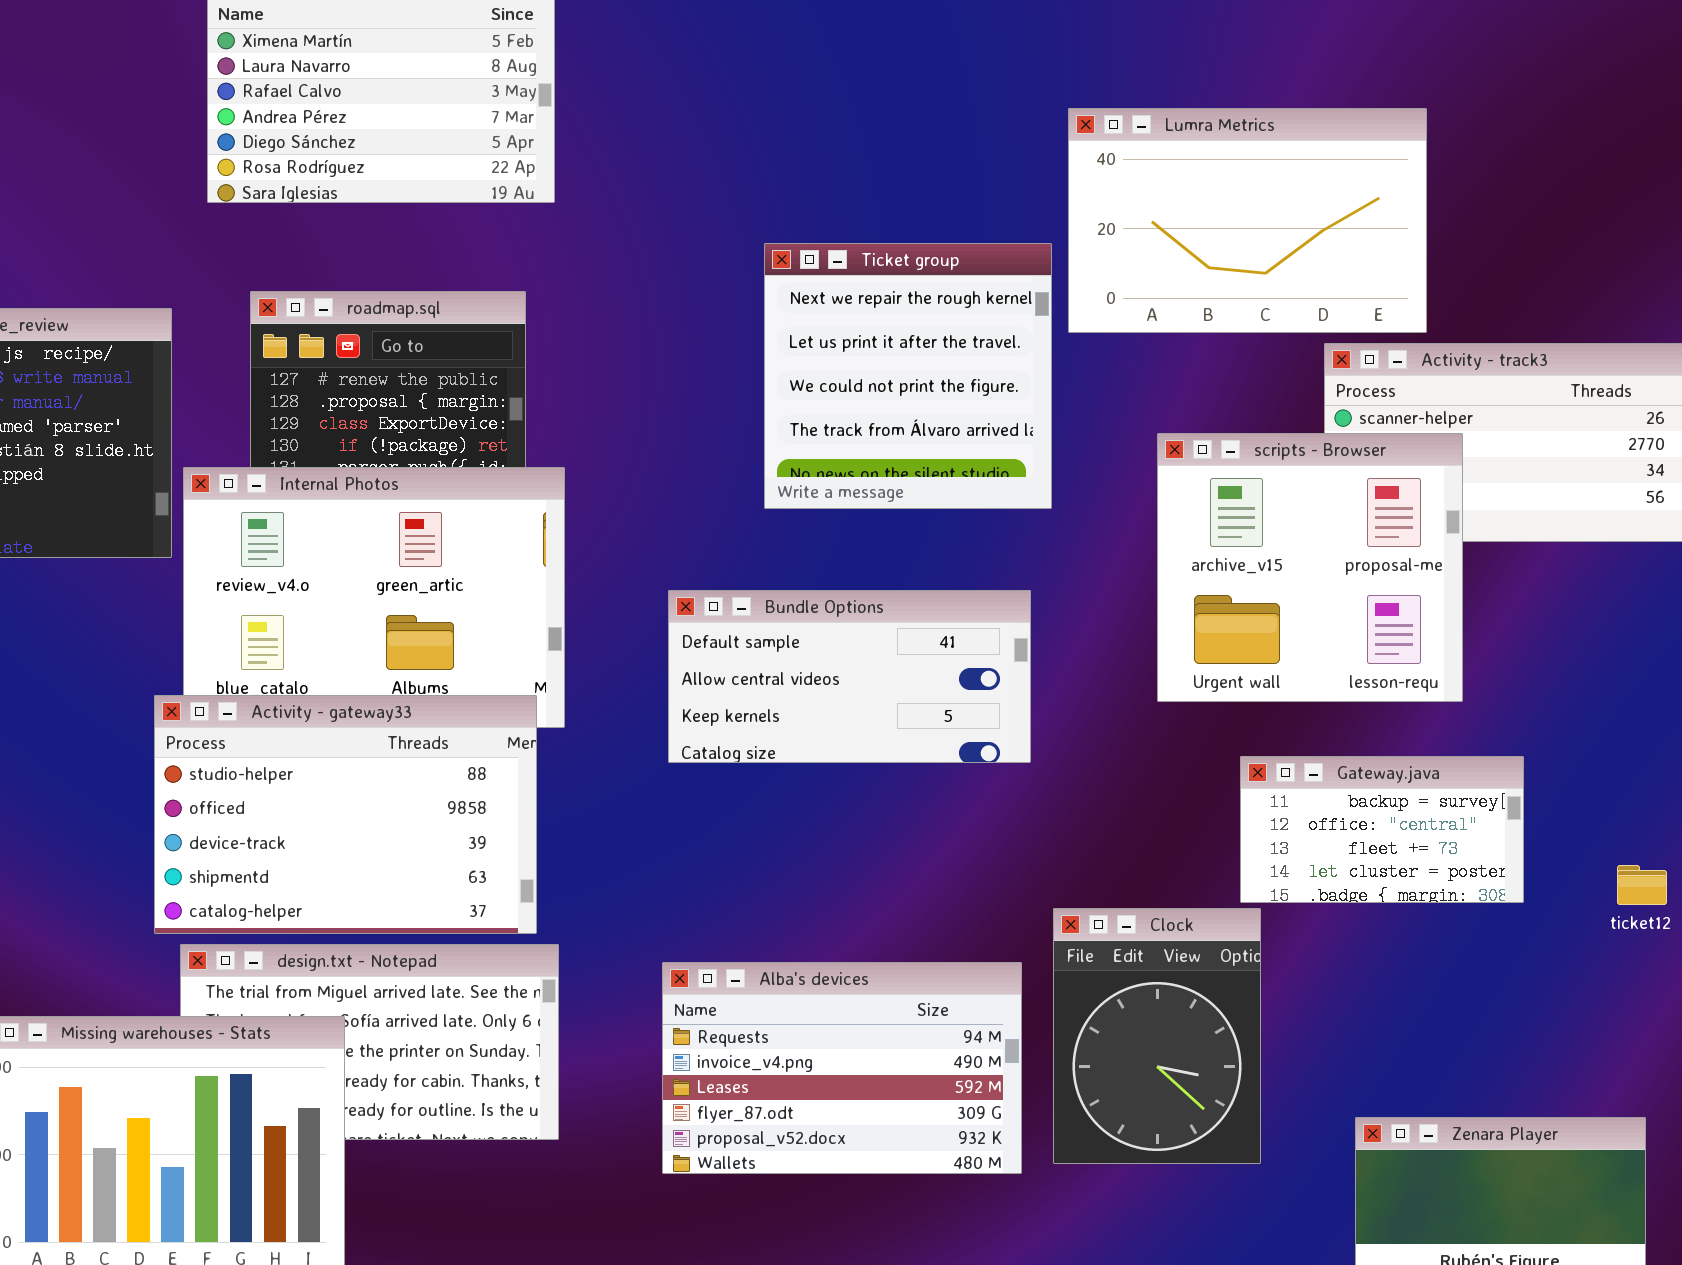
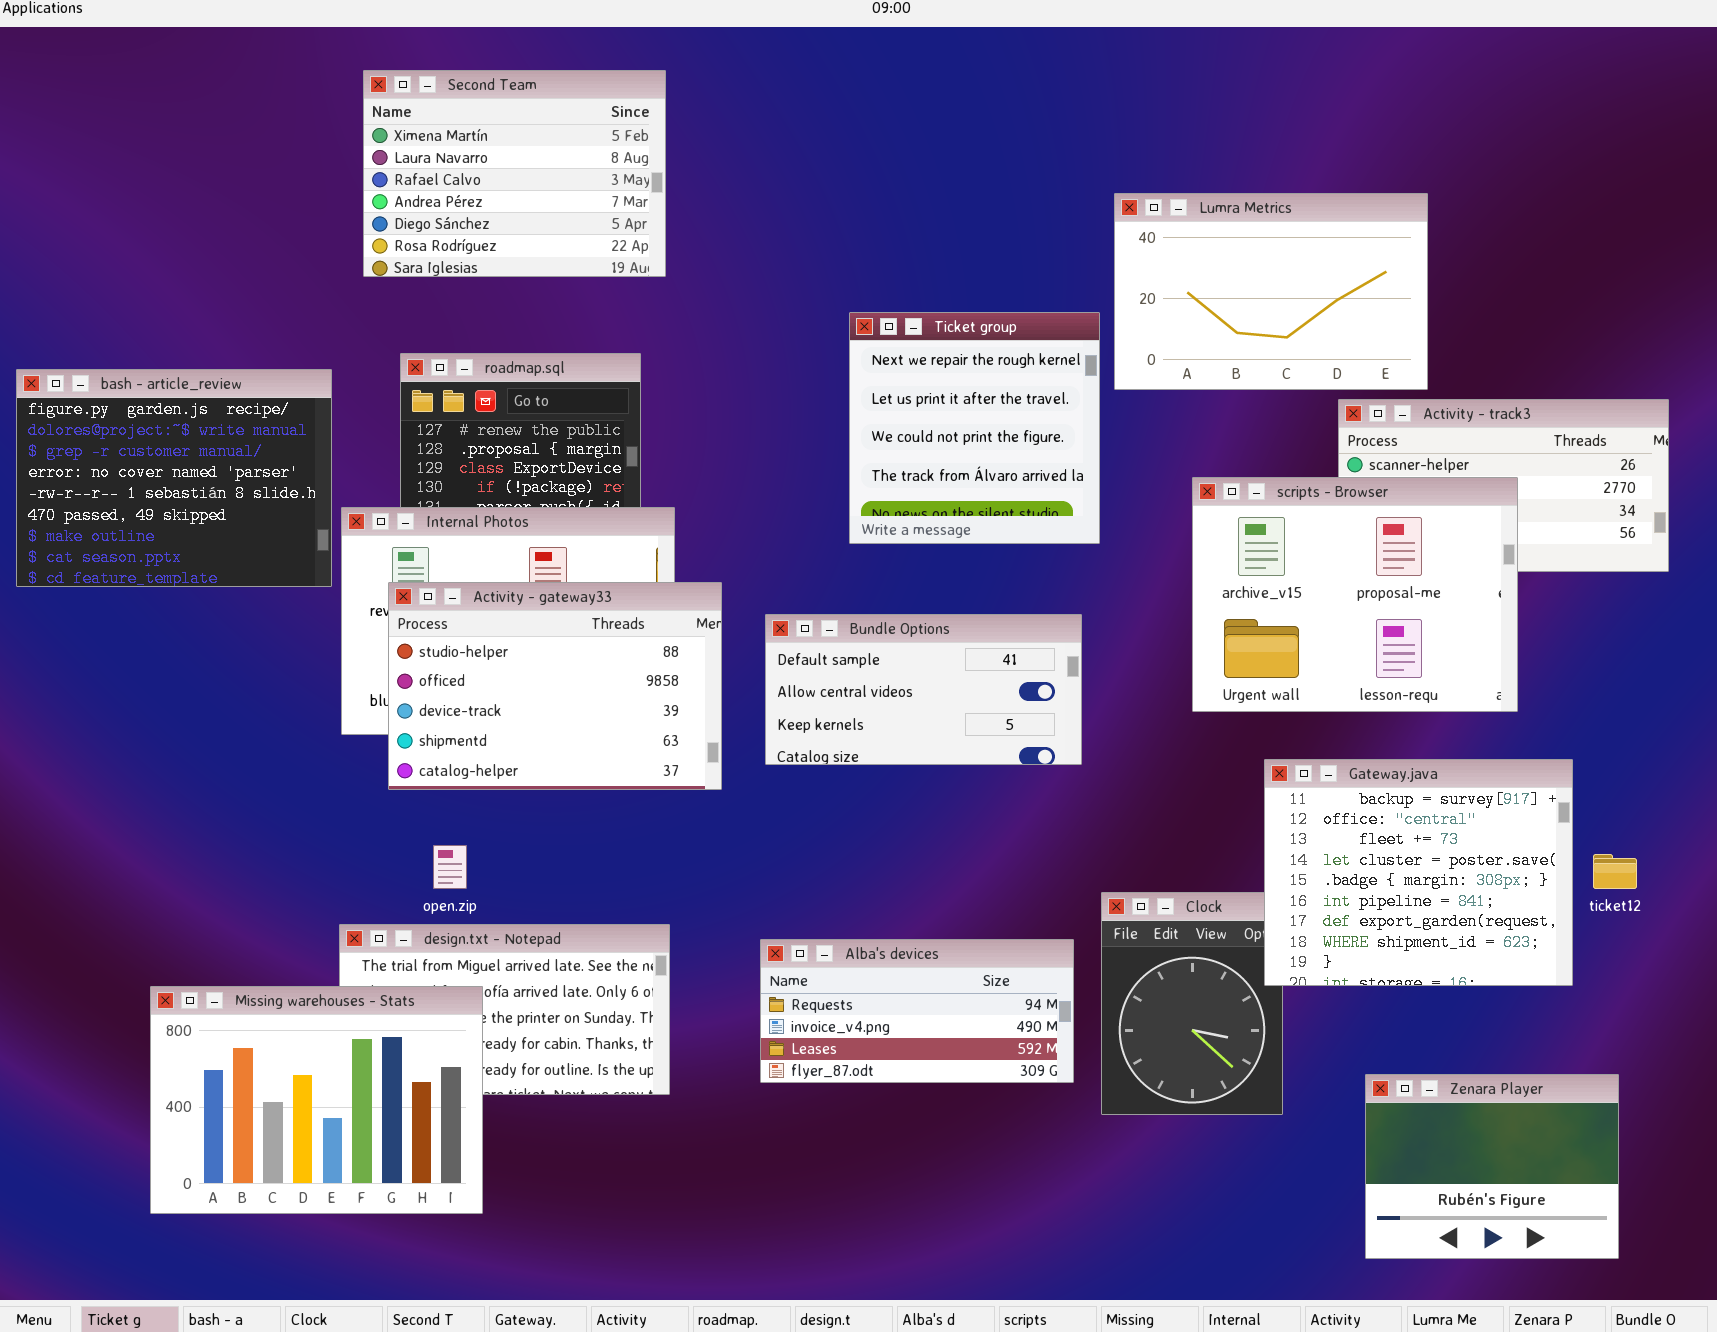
scripts - Browser: [1157,433,1463,702] -> [1192,477,1518,712], resized
Activity - gateway33: [154,695,537,934] -> [388,582,722,790], moved
Gateway.java: [1240,756,1524,903] -> [1264,759,1573,986], resized
Alba's devices: [662,962,1022,1174] -> [760,939,1074,1083], resized

